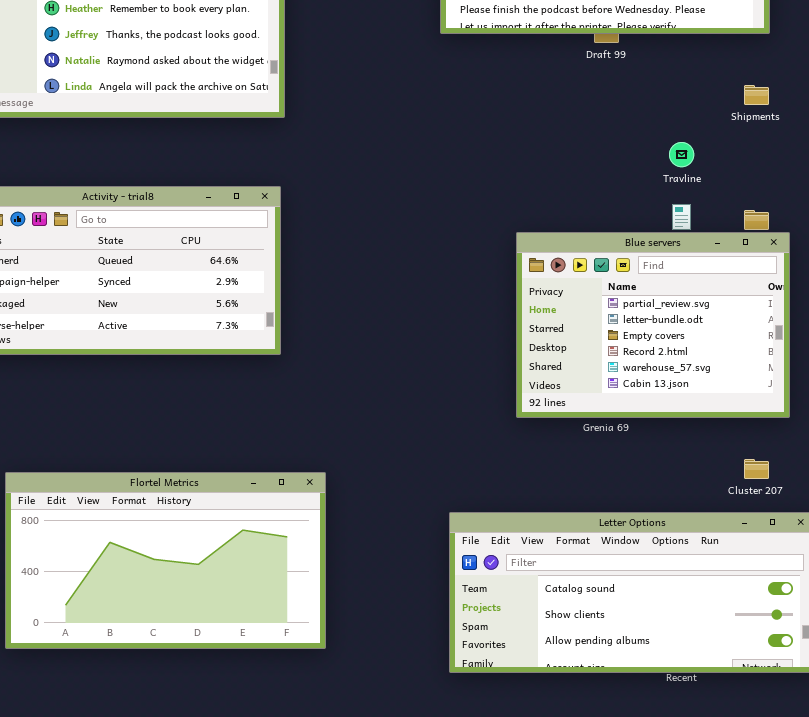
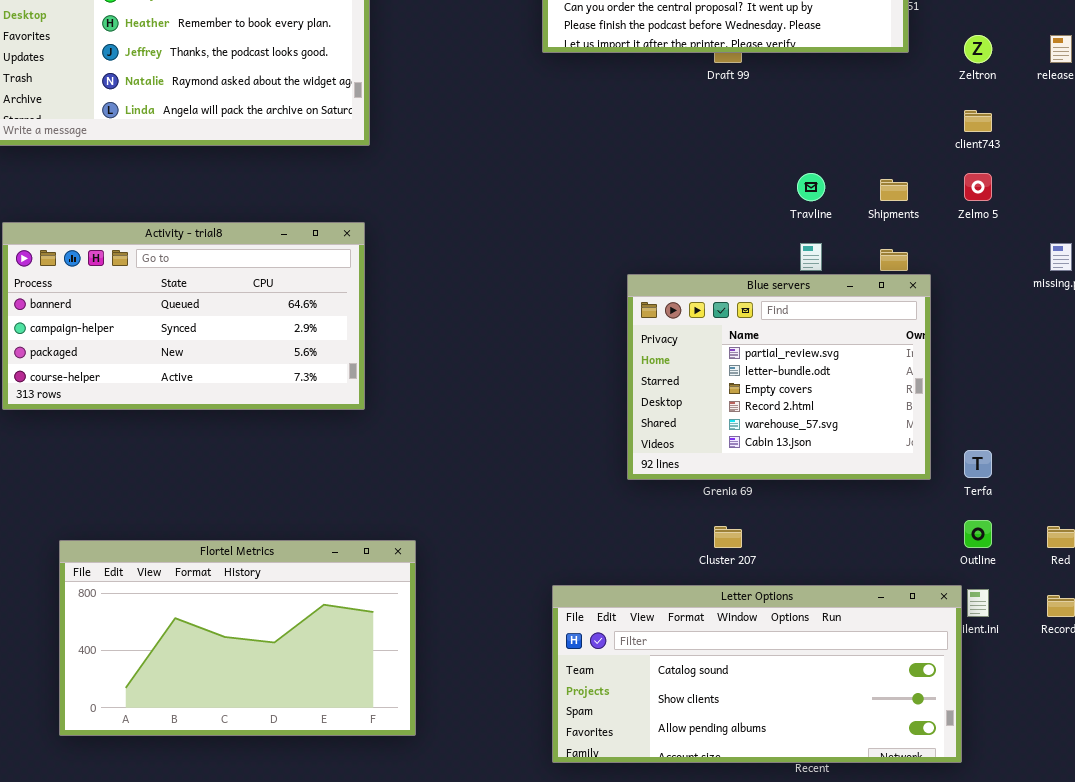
Shipments: [744,85,769,105] -> [880,179,908,201], moved
Cluster 207: [744,459,769,479] -> [714,526,742,548], moved

